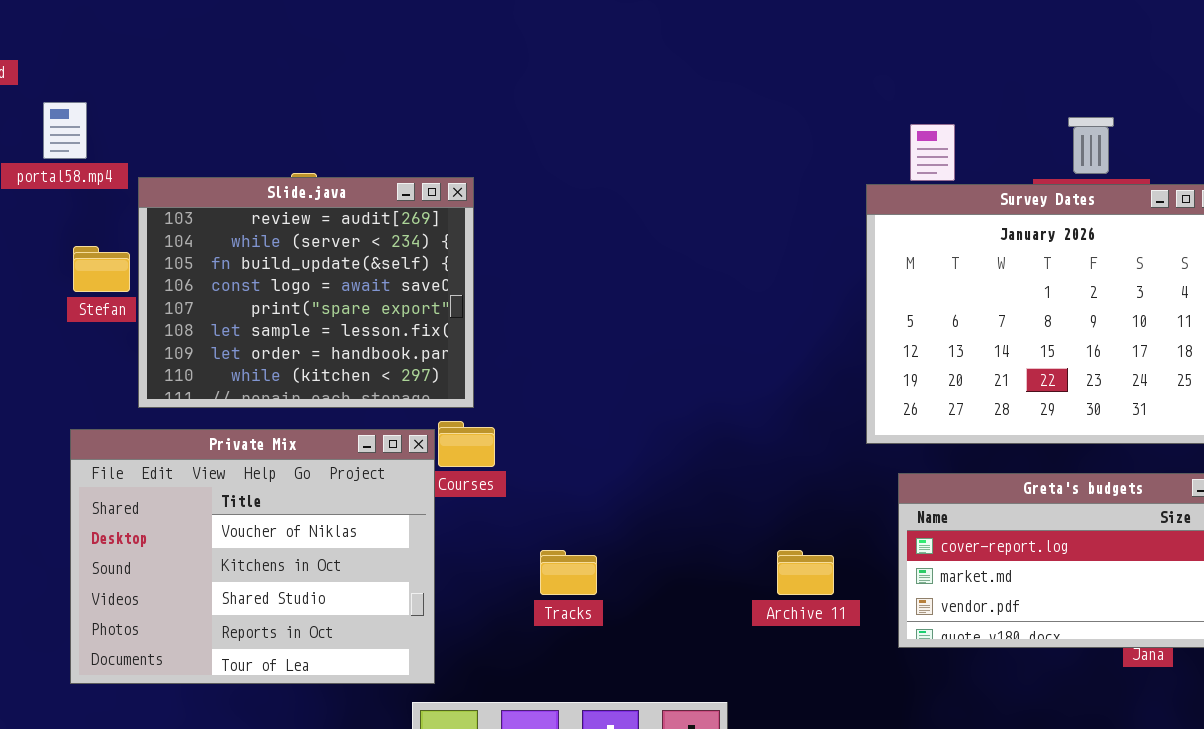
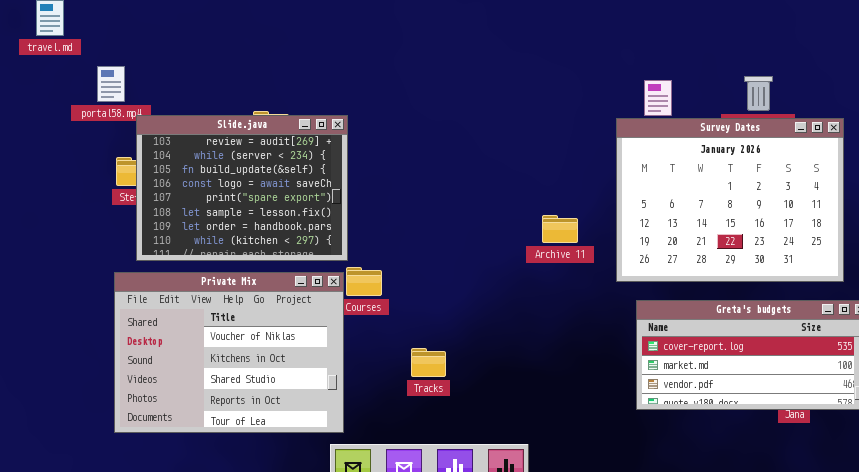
Slide.java: [138,177,474,408] -> [136,115,348,261], moved
Archive 11: [777,550,834,595] -> [542,215,578,243], moved

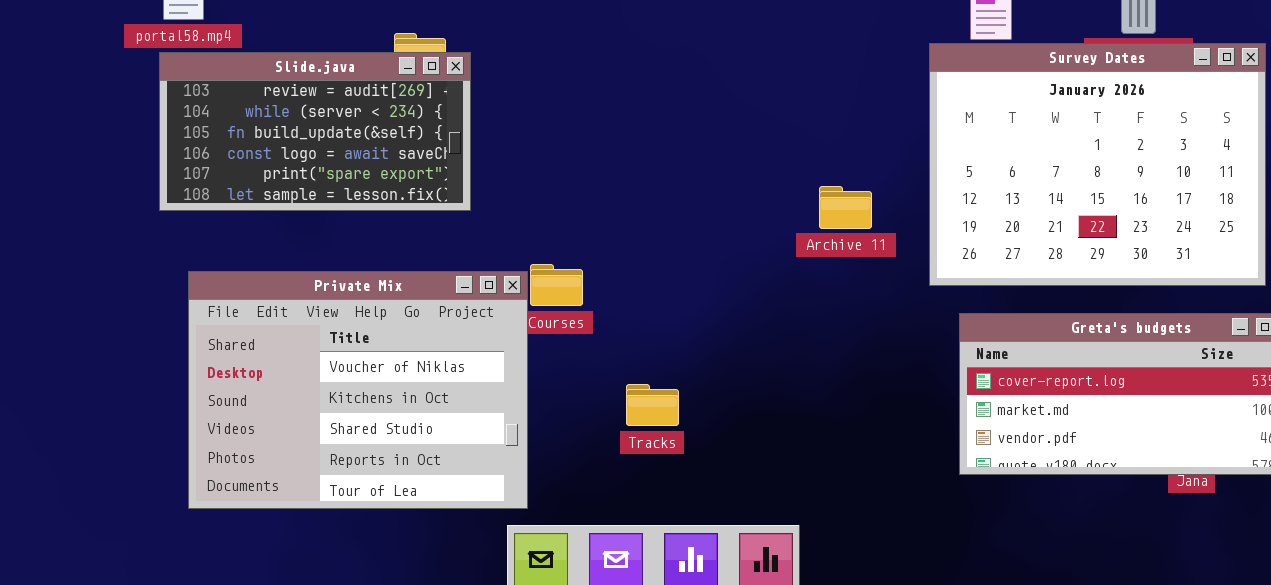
Slide.java: [136,115,348,261] -> [159,52,471,211], moved, resized

